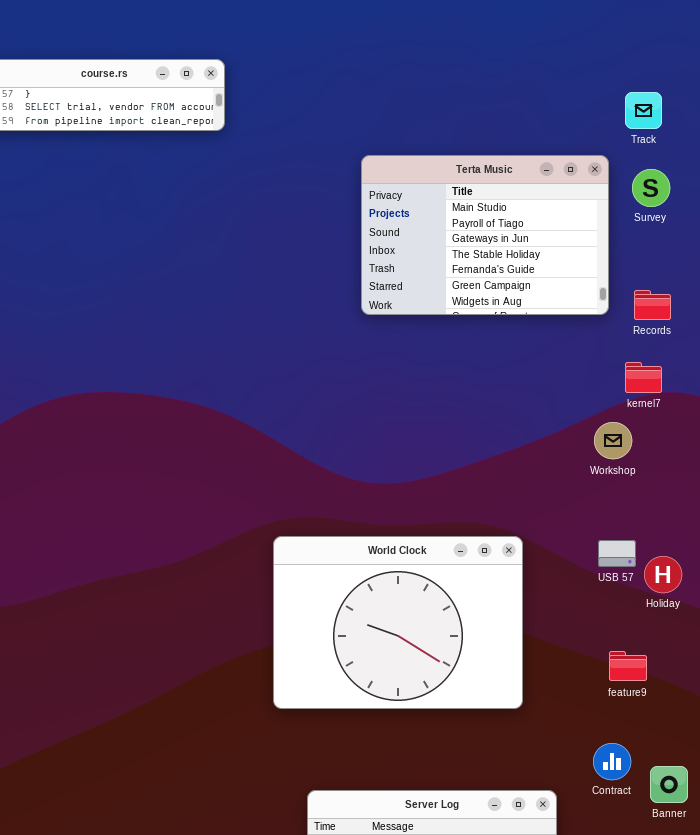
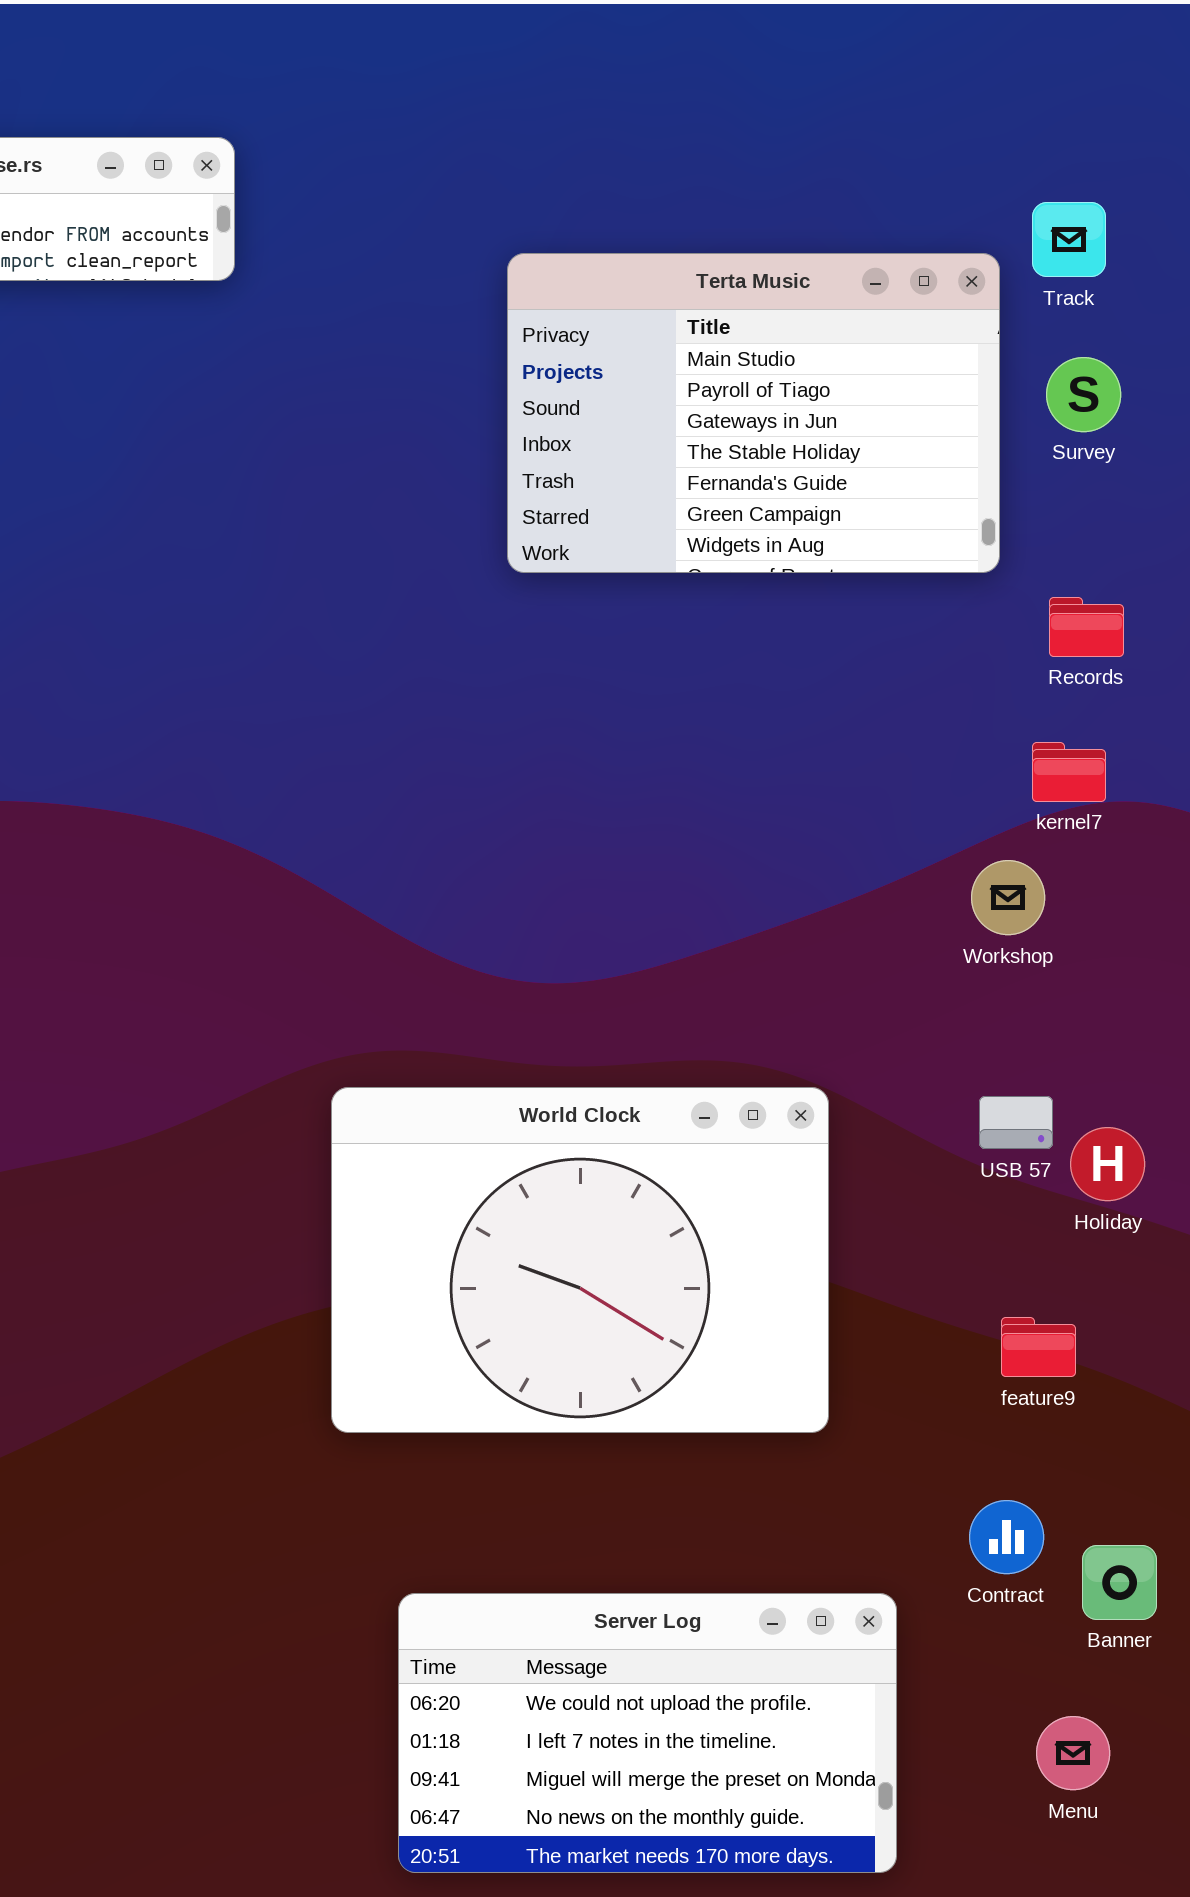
Terta Music: [361,155,609,315] -> [507,253,1000,573], moved

